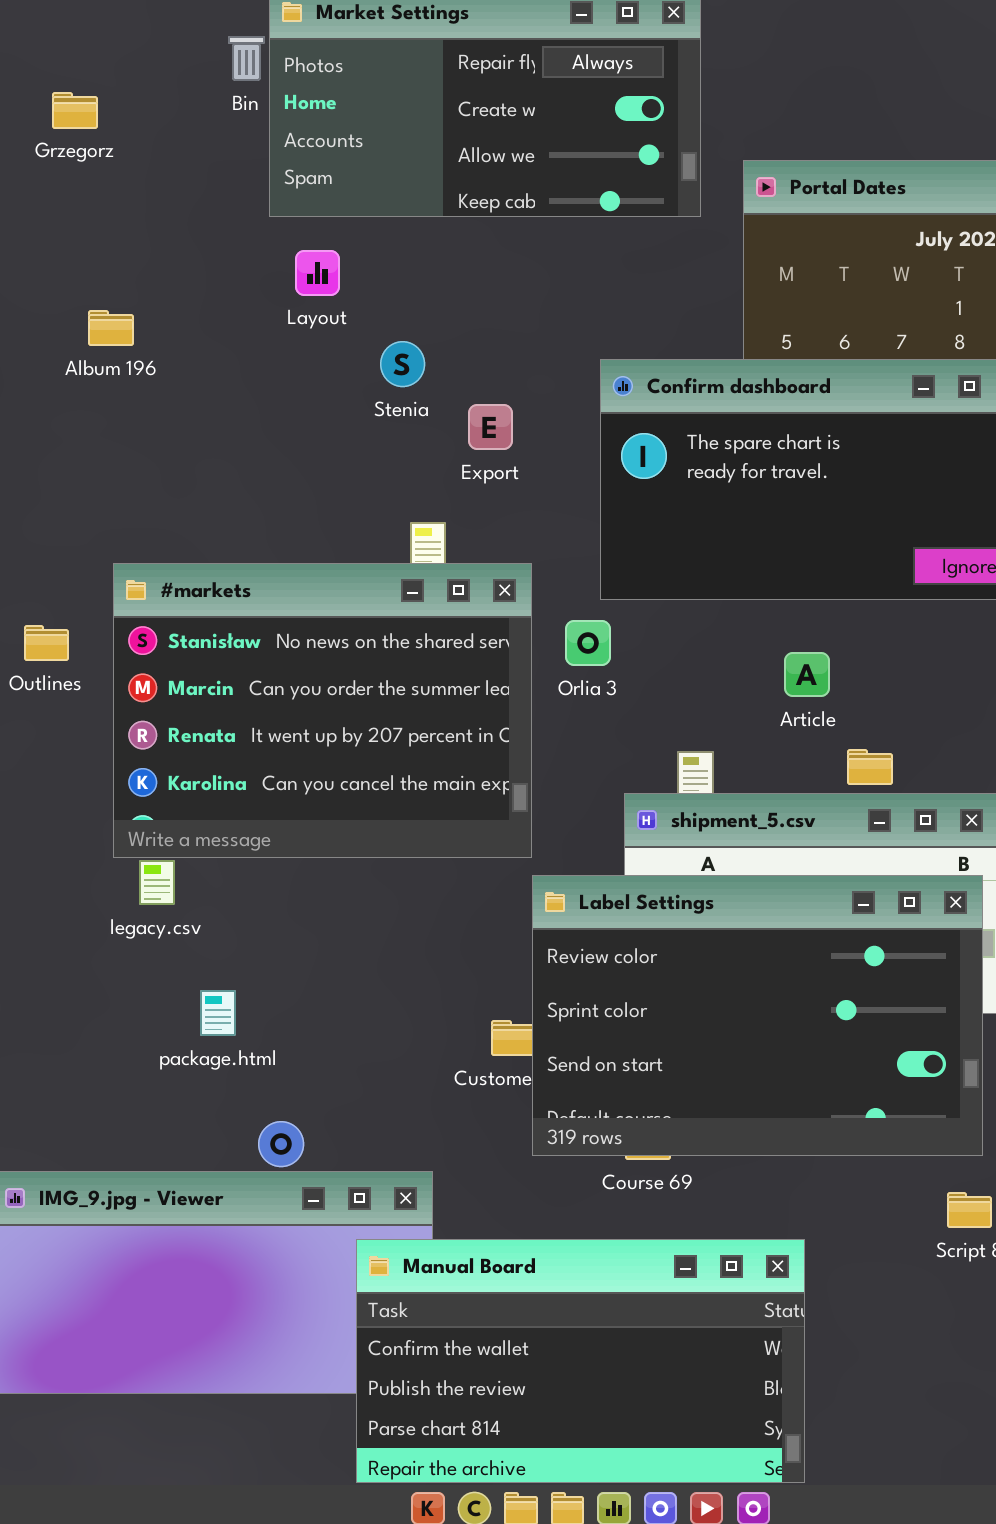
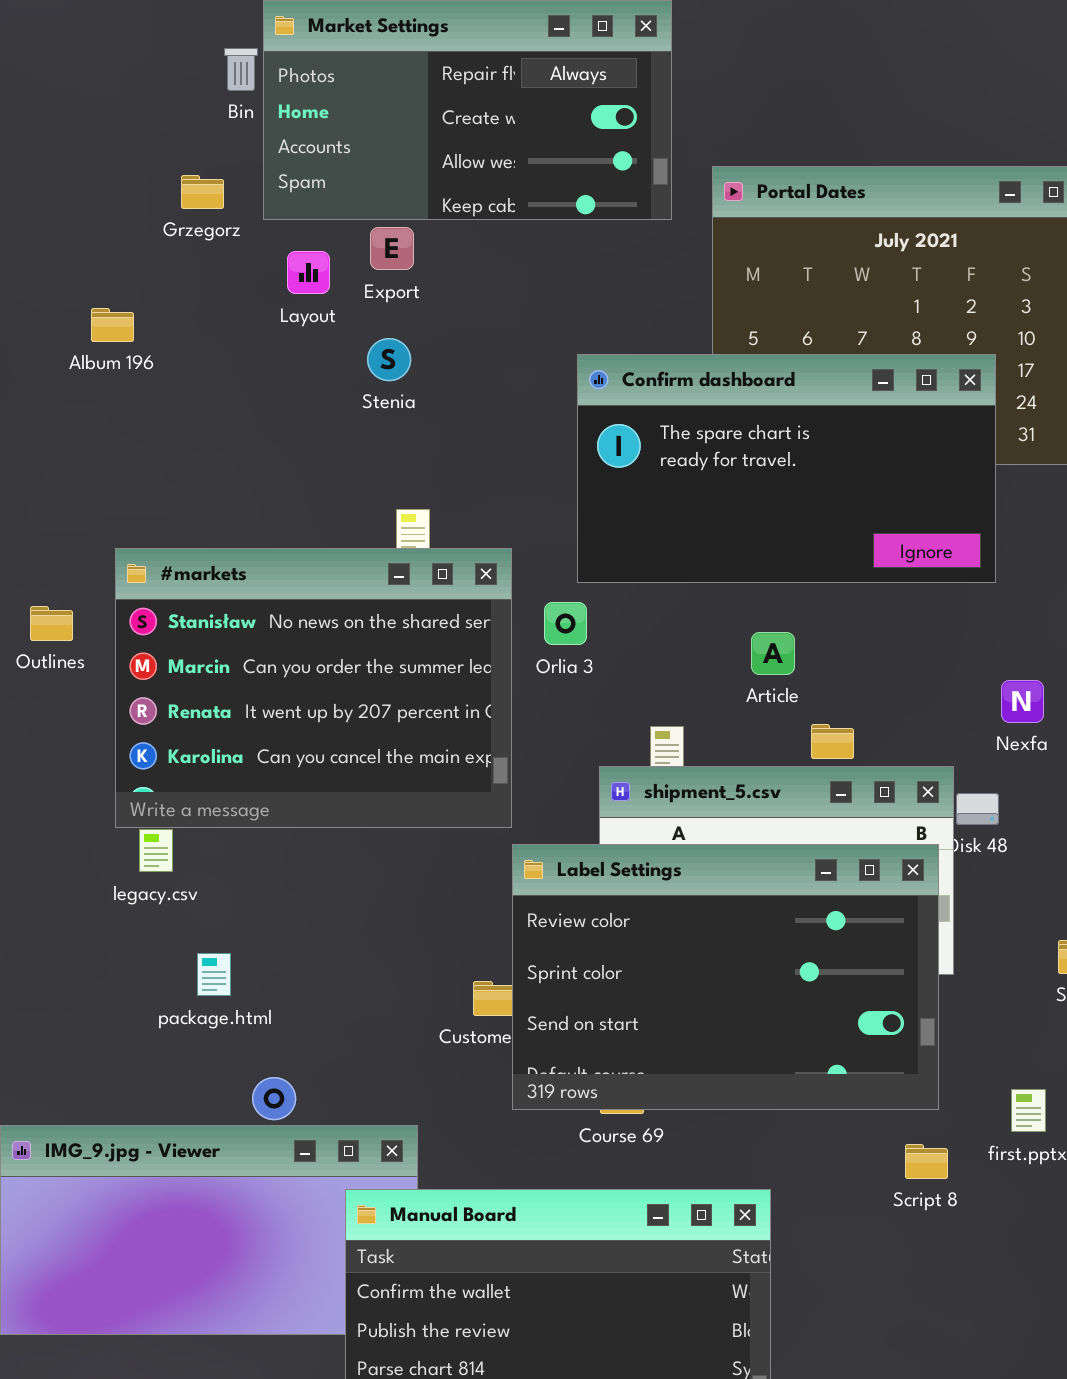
Grzegorz: [52,92,98,129] -> [181,175,224,209], moved
Export: [468,404,513,450] -> [370,227,414,270], moved

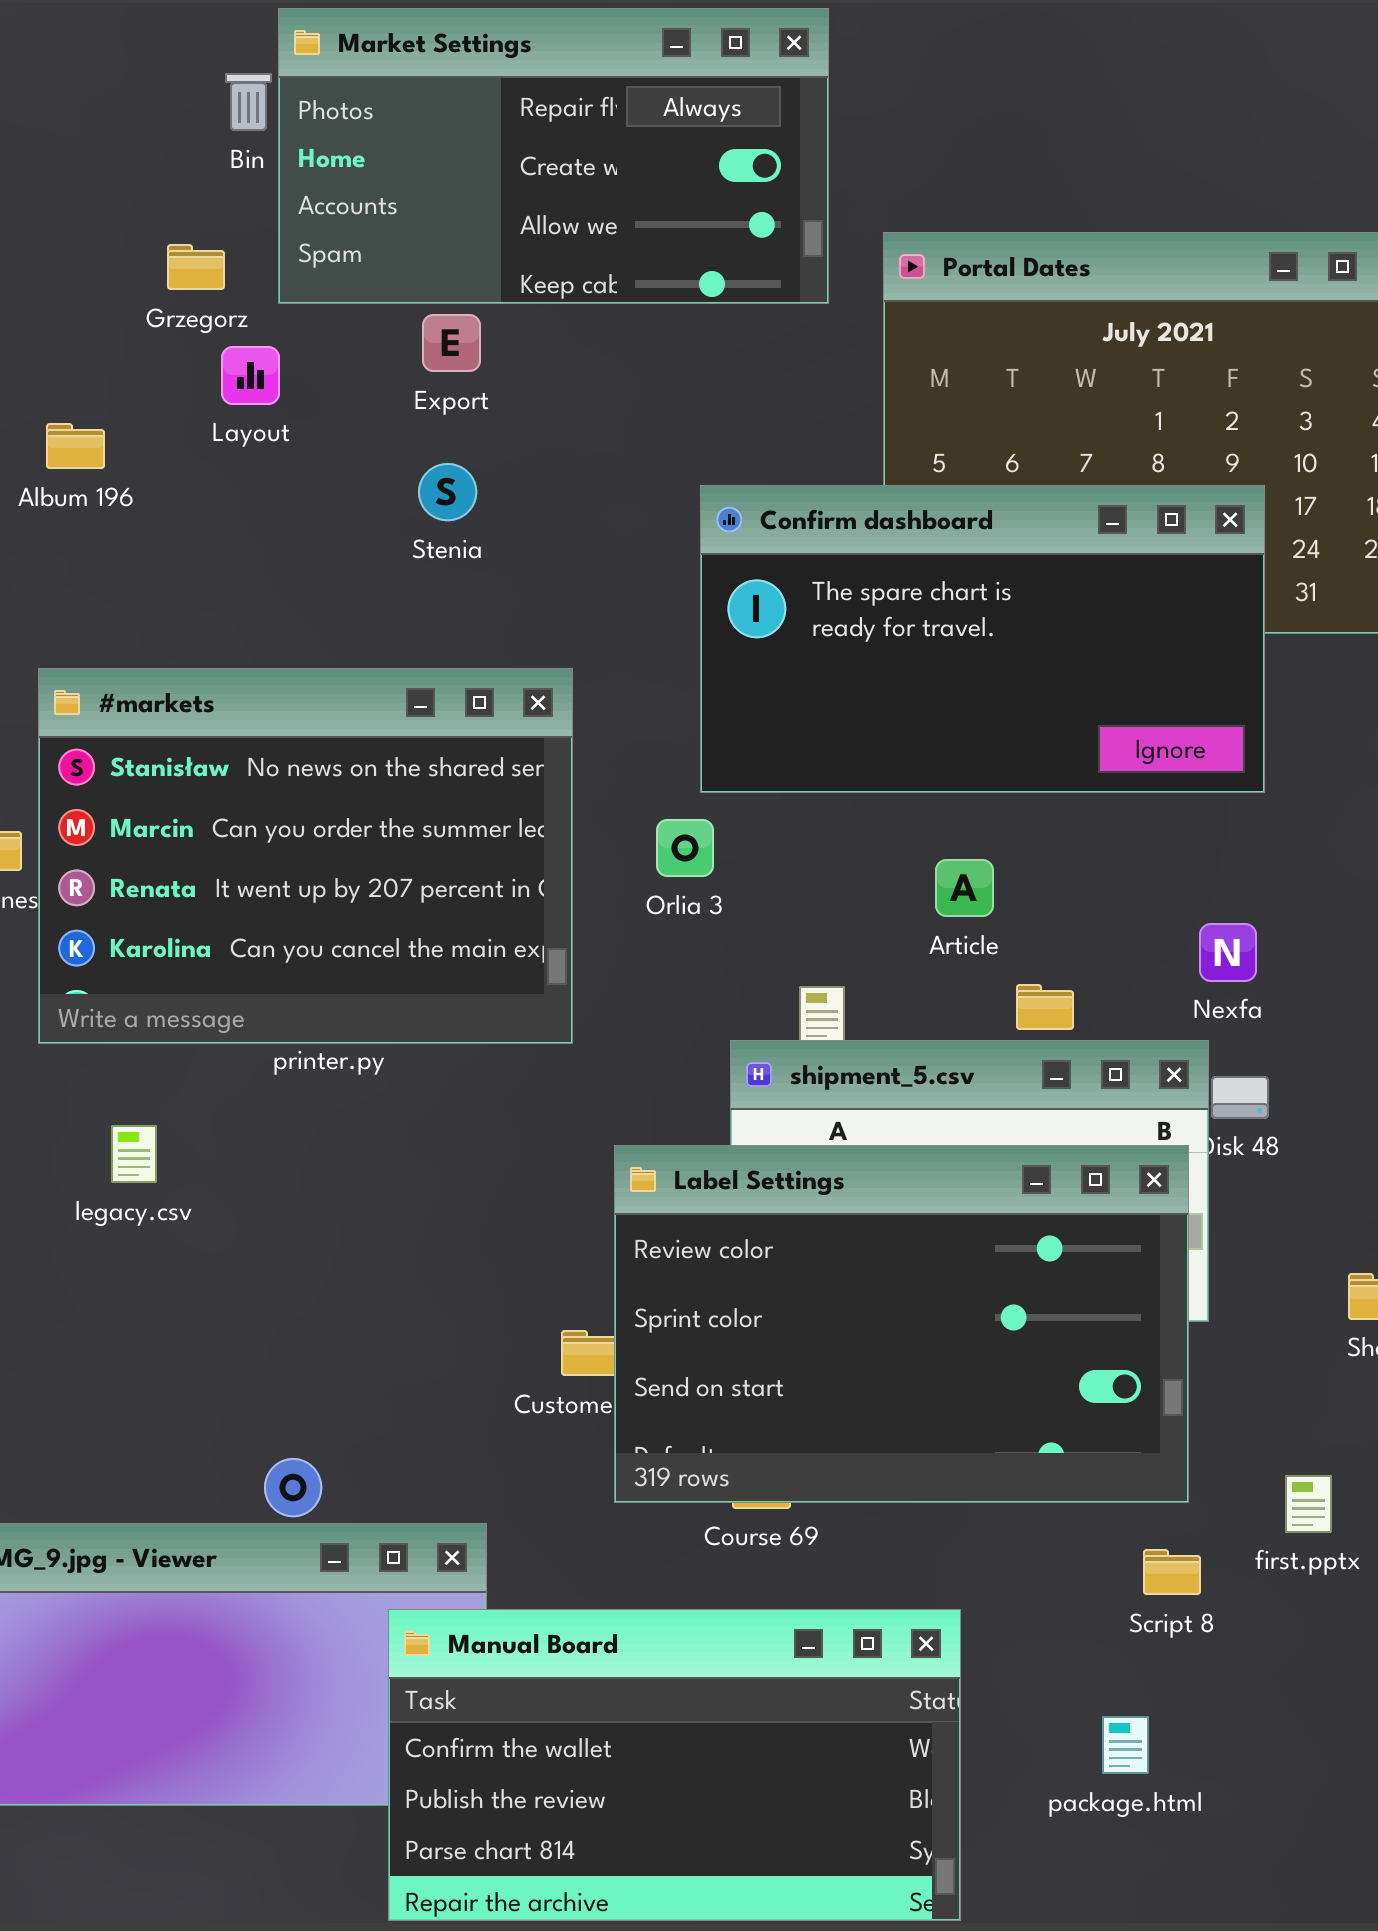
Layout: [287,251,330,294] -> [221,346,280,405], moved
#markets: [115,548,512,828] -> [38,668,573,1044], moved
Nexfa: [1001,680,1044,723] -> [1199,923,1257,982], moved
package.html: [197,953,231,996] -> [1102,1716,1149,1774], moved

